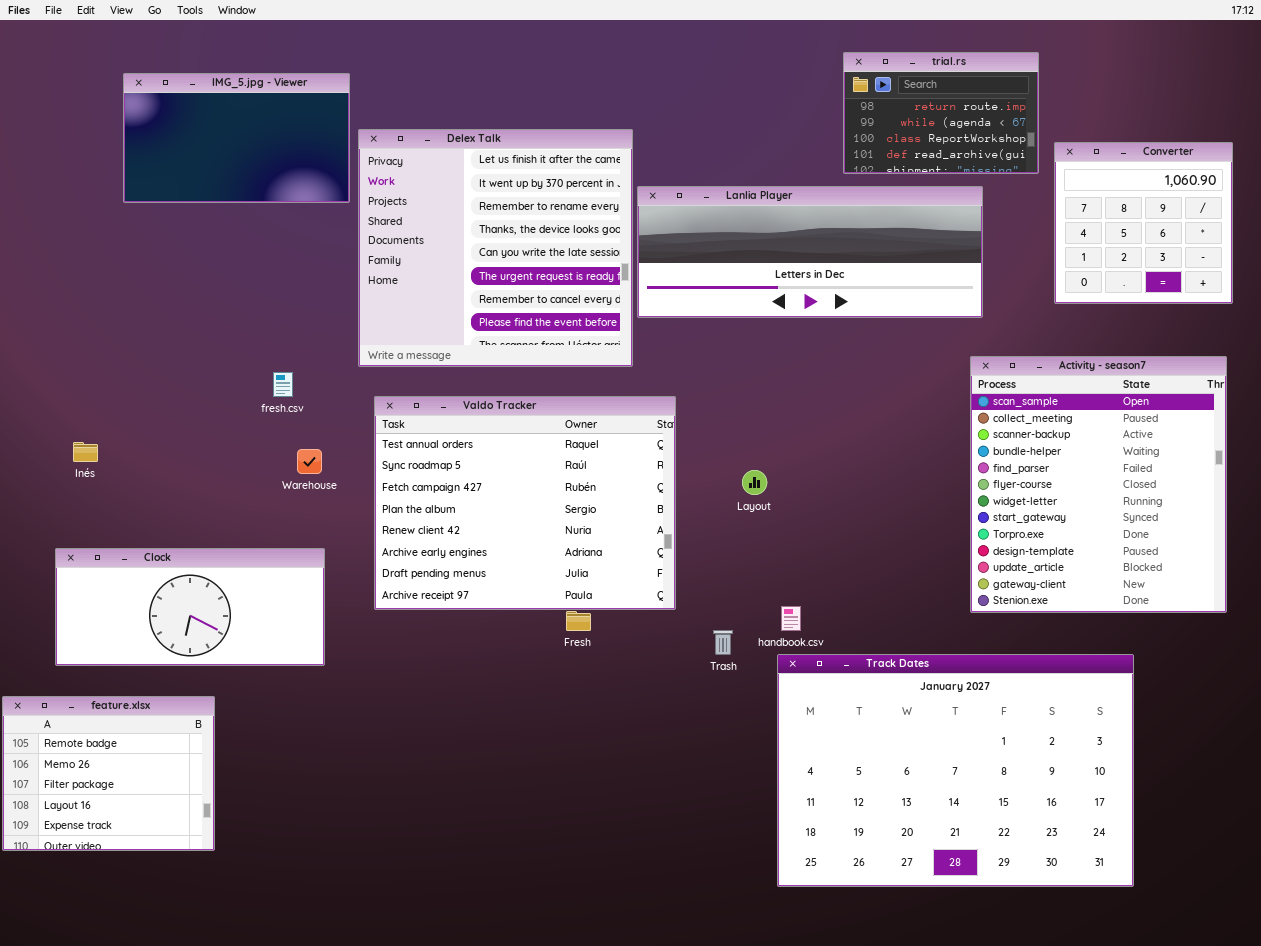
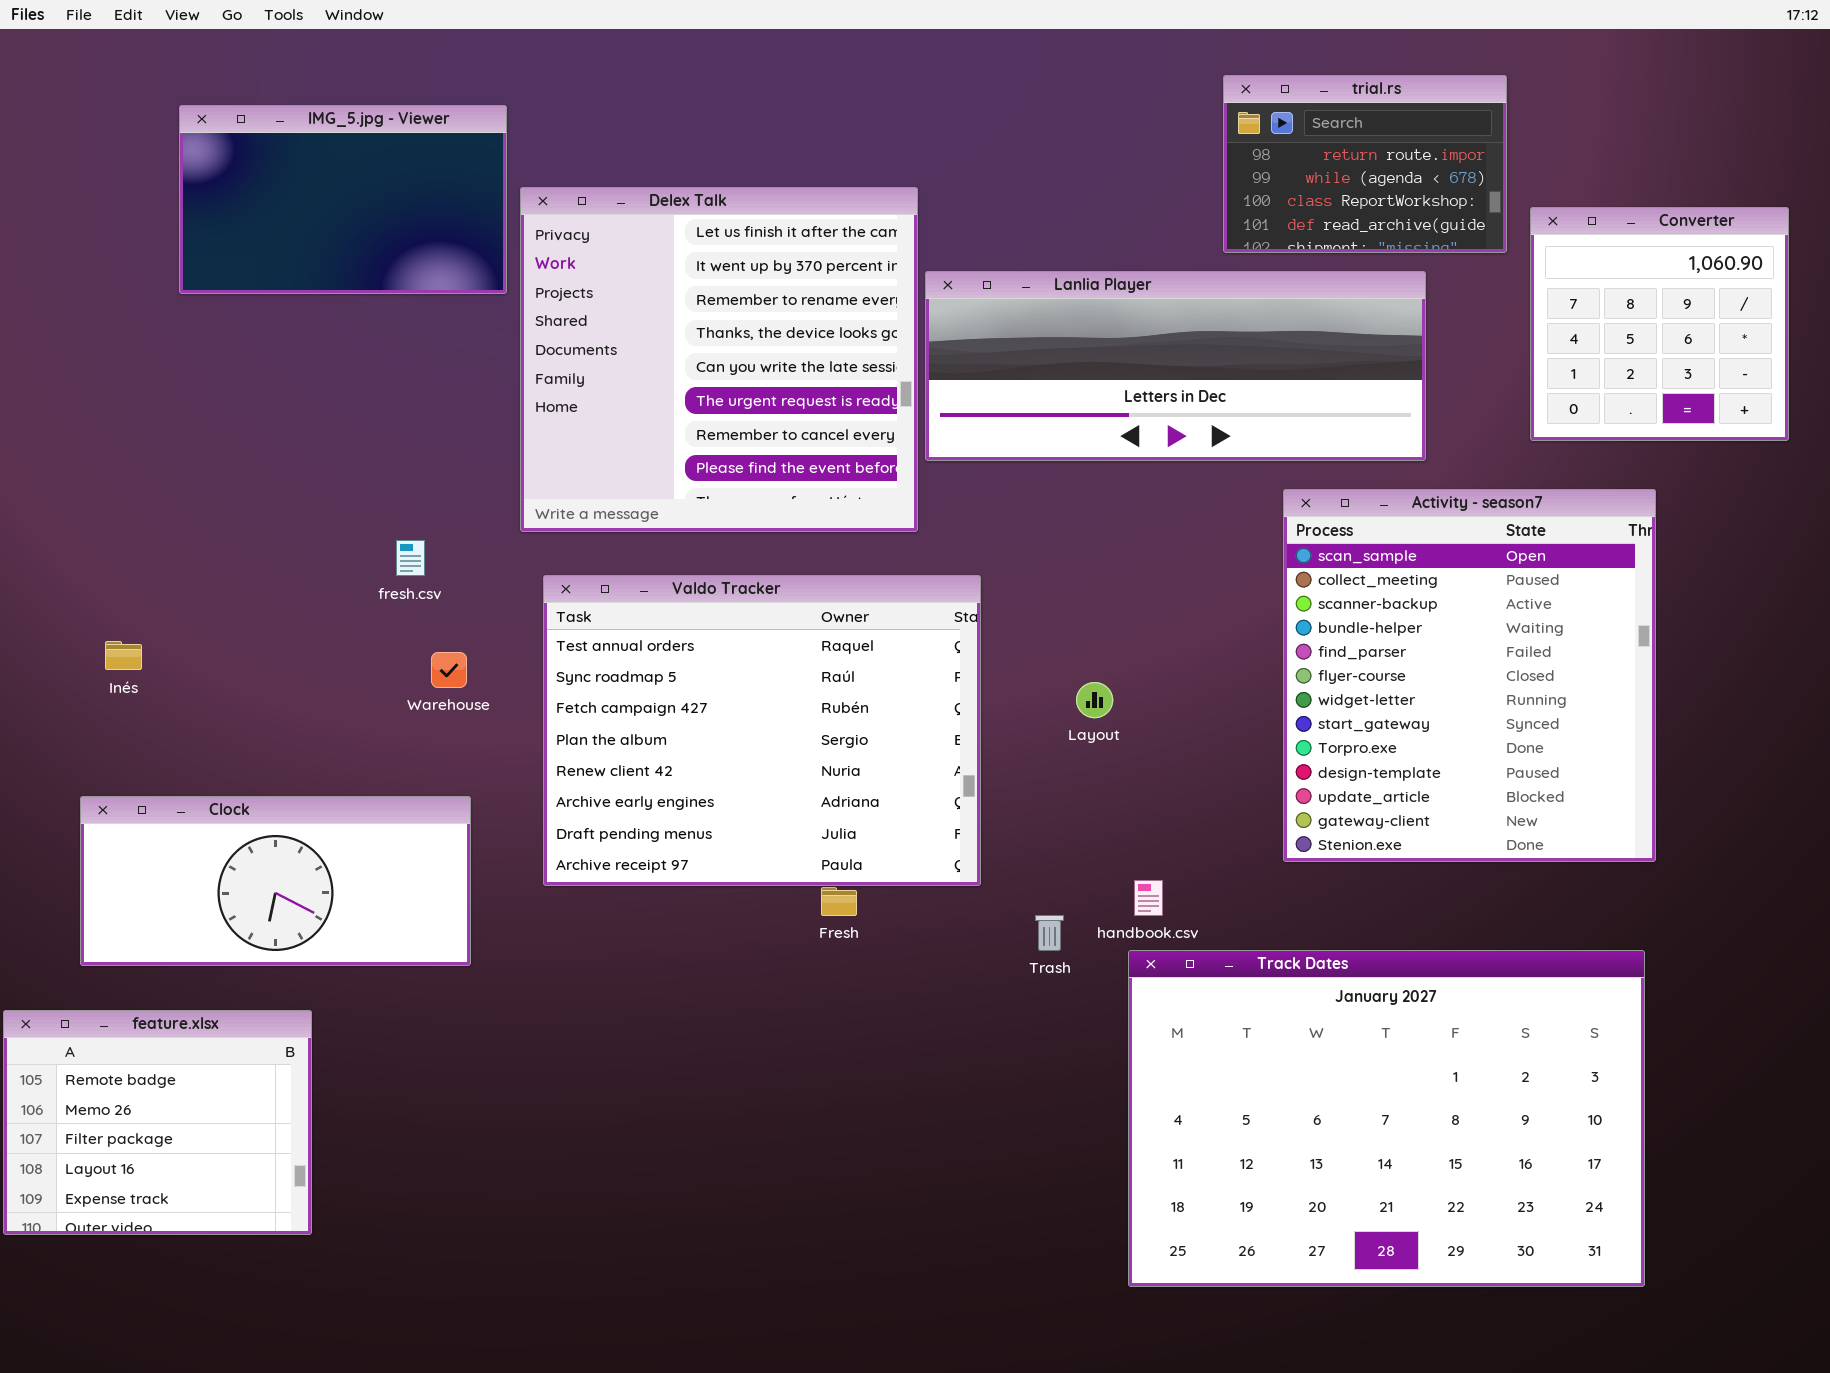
Activity - season7: [970,356,1227,613] -> [1283,489,1656,862], moved

